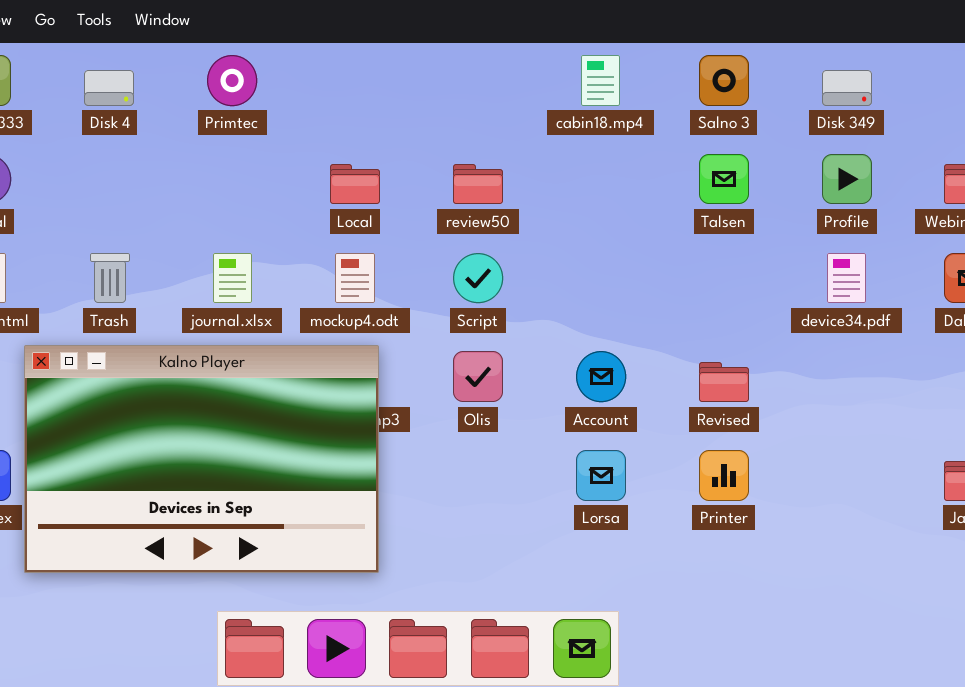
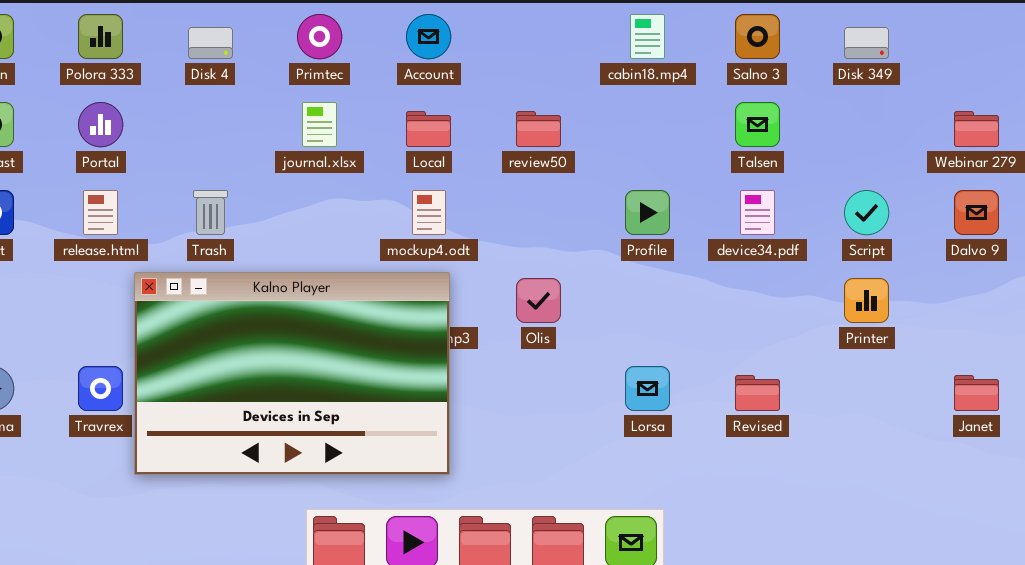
Profile: [822,154,872,204] -> [625,190,670,235], moved
journal.xlsx: [213,253,252,303] -> [302,102,337,147], moved
Script: [453,253,503,303] -> [844,190,889,235], moved
device34.pdf: [827,253,866,303] -> [740,190,775,235], moved
Account: [576,351,626,402] -> [406,14,451,59], moved
Revised: [699,362,749,402] -> [735,375,780,411], moved
Printer: [699,450,749,501] -> [844,278,889,323], moved

